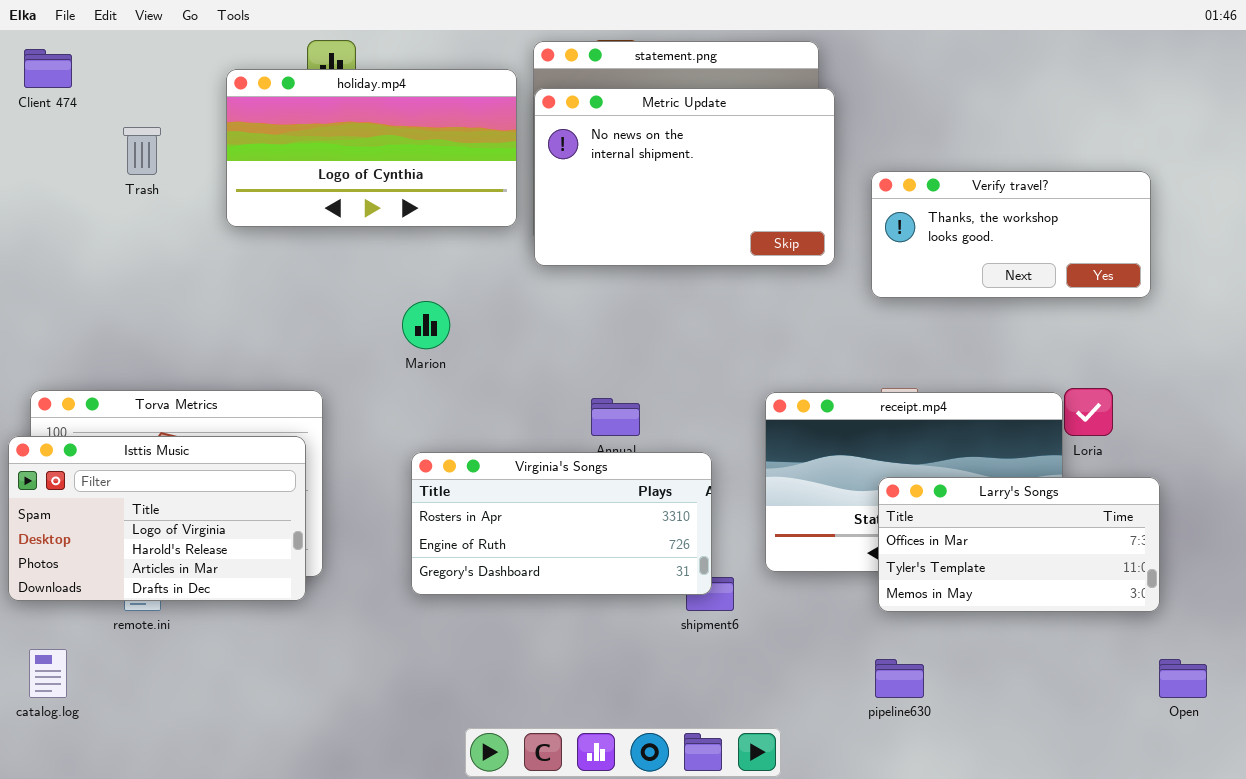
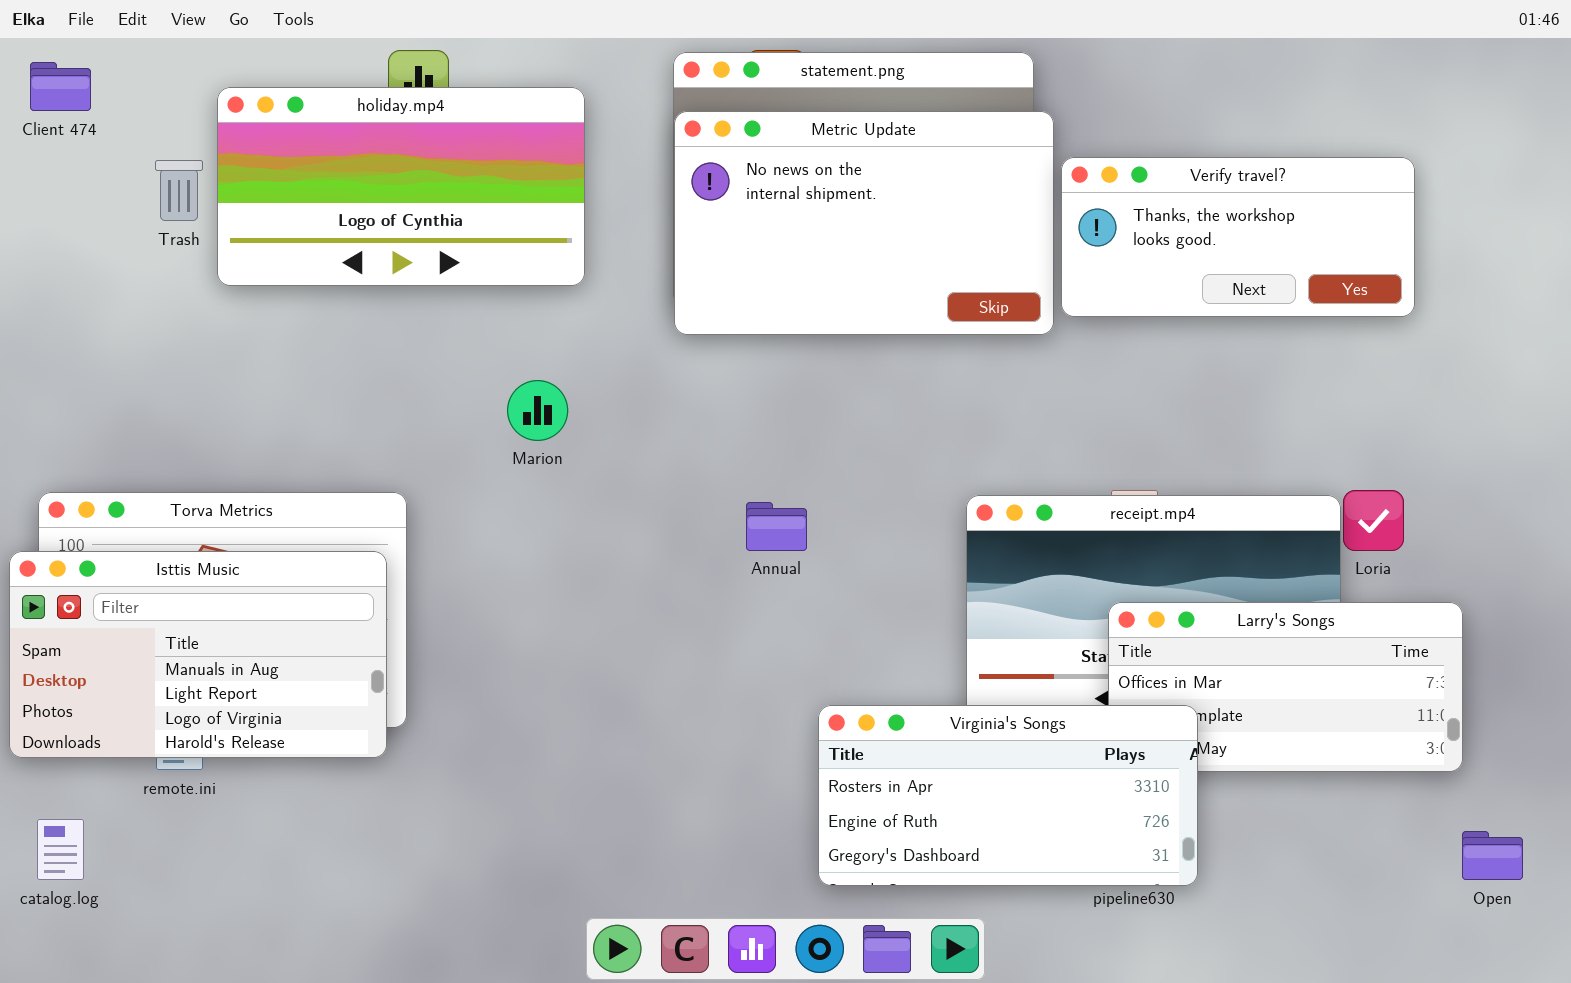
holiday.mp4: [226,69,517,227] -> [217,87,585,286], moved
Verify travel?: [871,171,1151,298] -> [1061,157,1415,317], moved
Isttis Music: [8,436,306,601] -> [9,551,387,758], scrolled up 2 rows
Virginia's Songs: [411,452,712,595] -> [818,705,1198,886], moved

